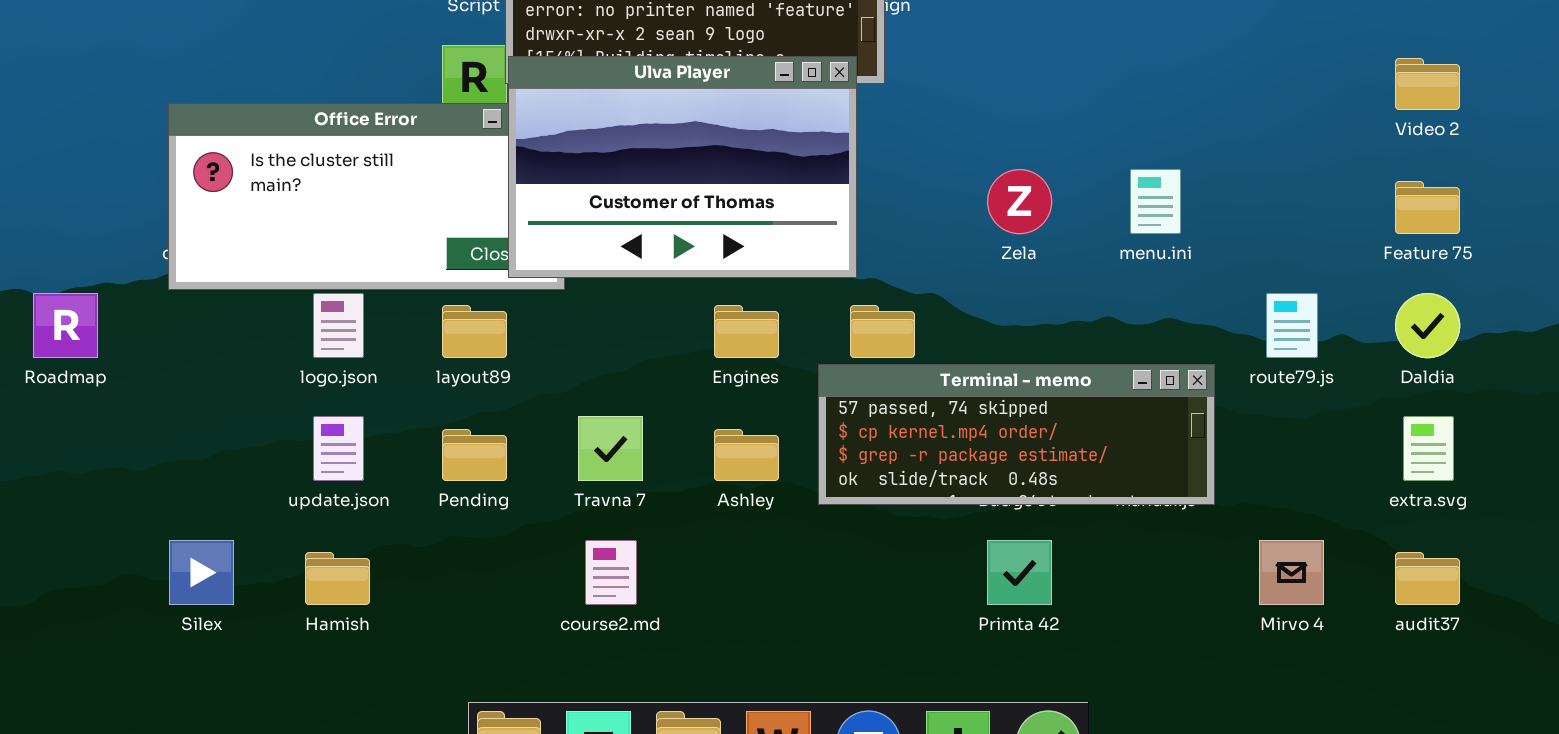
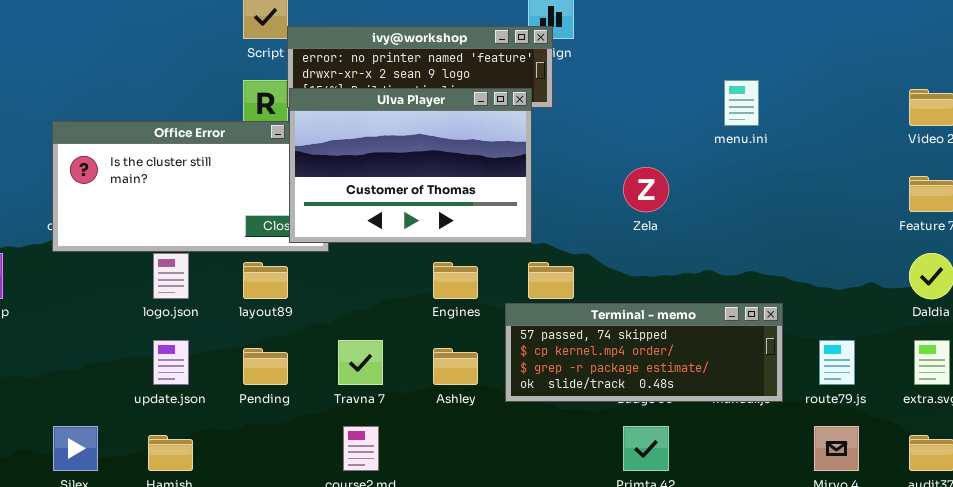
menu.ini: [1130,169,1181,234] -> [724,80,759,126], moved
route79.js: [1266,293,1318,358] -> [819,340,855,385], moved

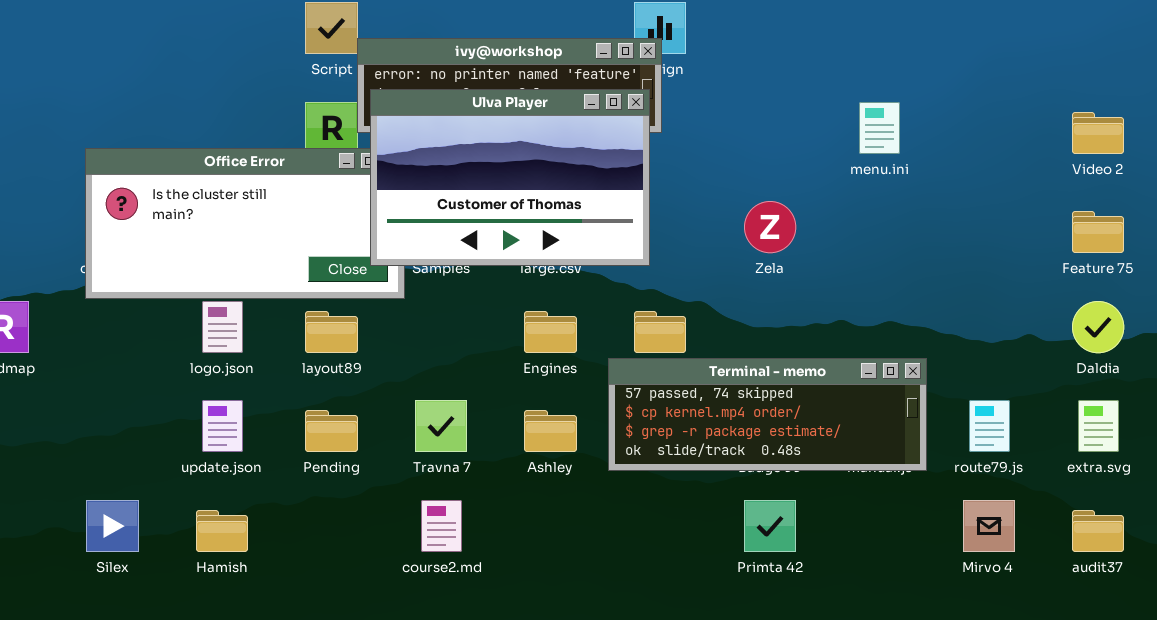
Ulva Player: [289,88,532,243] -> [370,89,650,266], moved

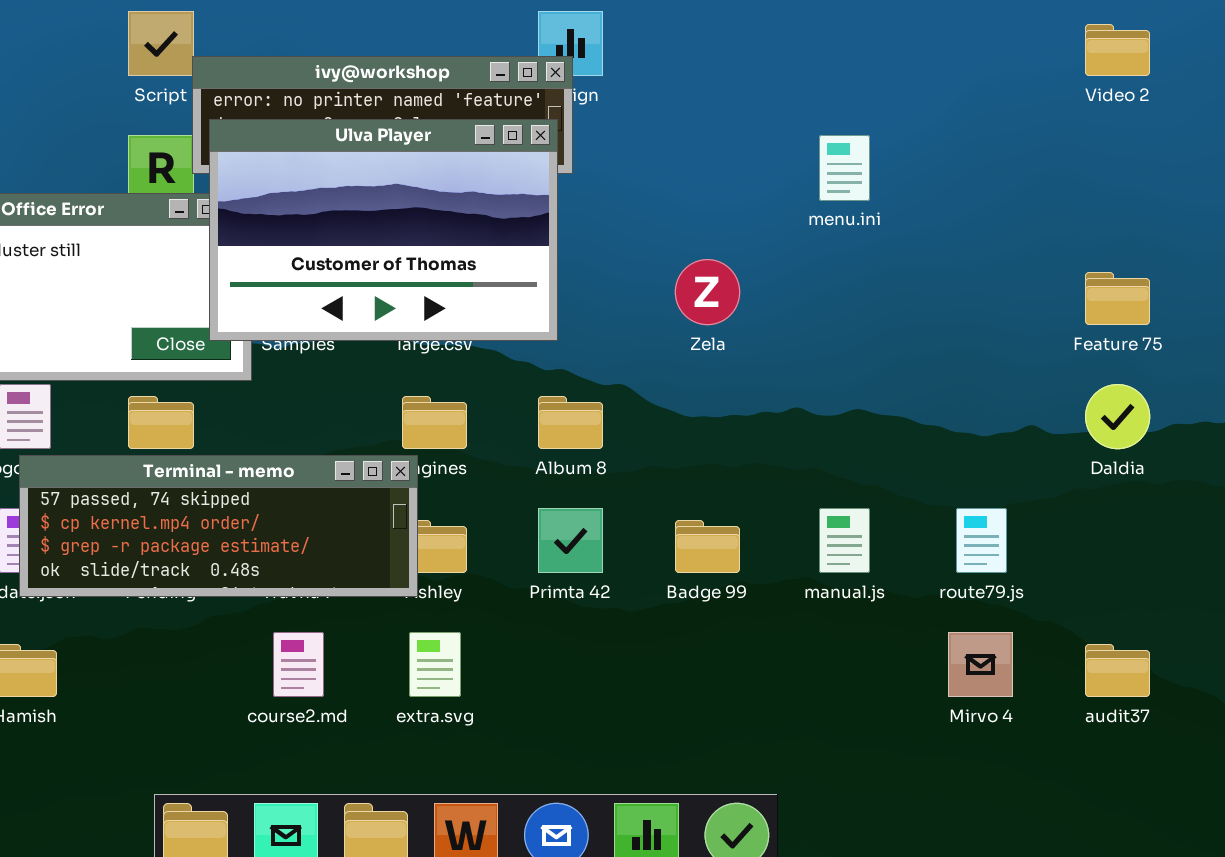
Video 2: [1072,112,1124,154] -> [1085,24,1150,76], moved
Terminal - memo: [608,358,927,471] -> [19,455,418,597], moved
extra.svg: [1078,400,1119,452] -> [409,632,461,697], moved
Primta 42: [744,500,796,552] -> [538,508,603,573], moved

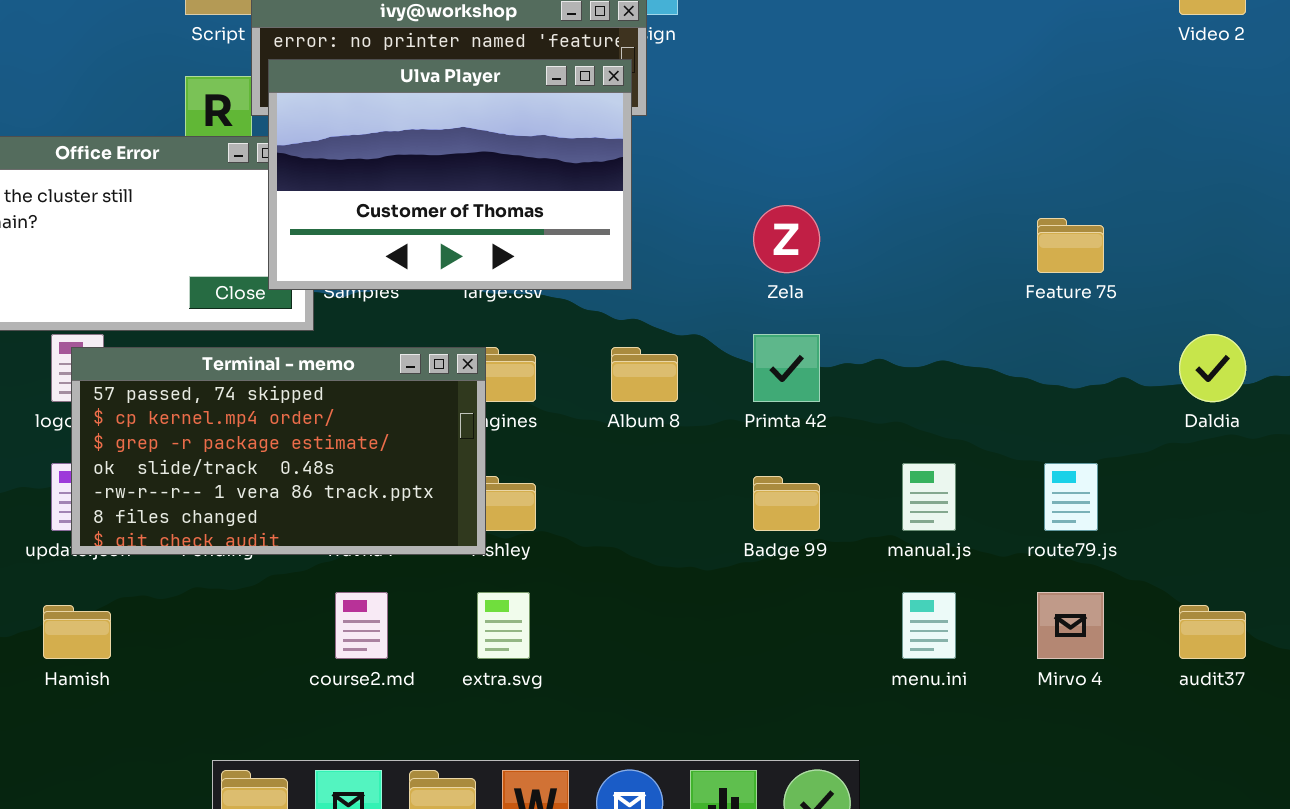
menu.ini: [819,135,870,201] -> [902,592,956,659], moved
Feature 75: [1085,272,1150,325] -> [1037,218,1104,273], moved
Terminal - memo: [19,455,418,597] -> [71,347,486,555], resized
Primta 42: [538,508,603,573] -> [753,334,820,402], moved

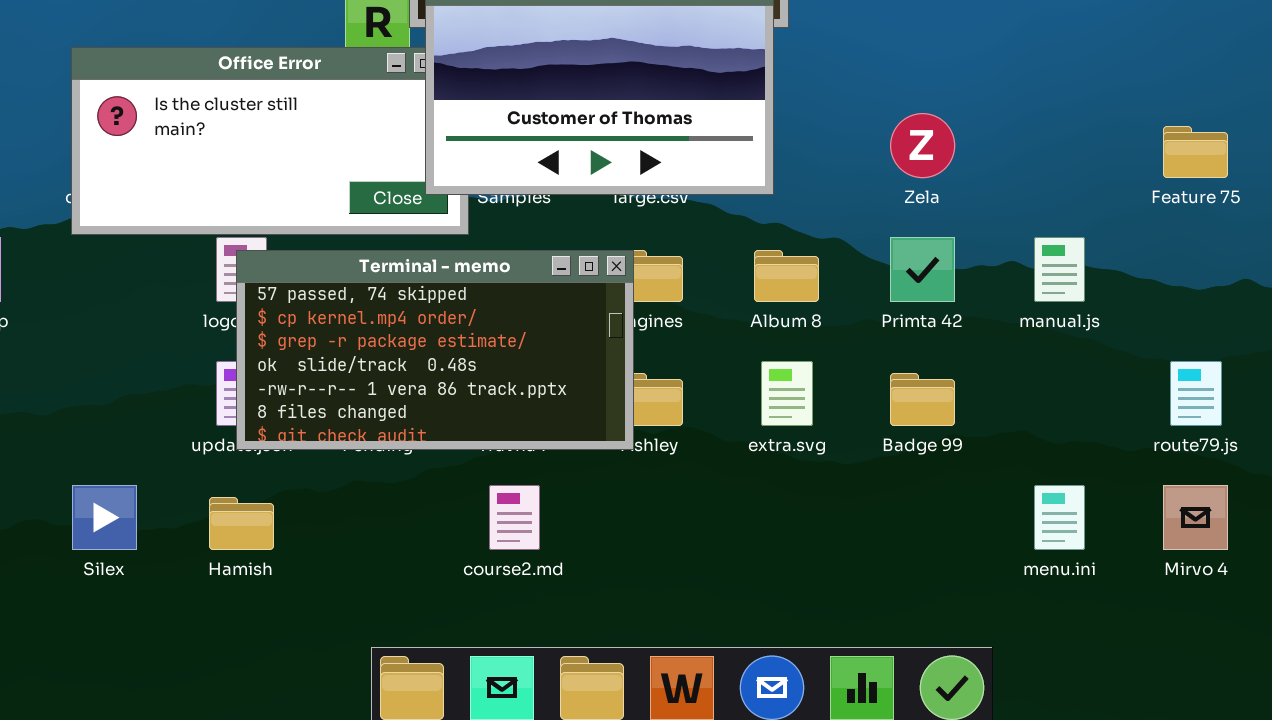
manual.js: [902,463,956,531] -> [1034,237,1085,302], moved
extra.svg: [477,592,530,659] -> [761,361,813,426], moved

